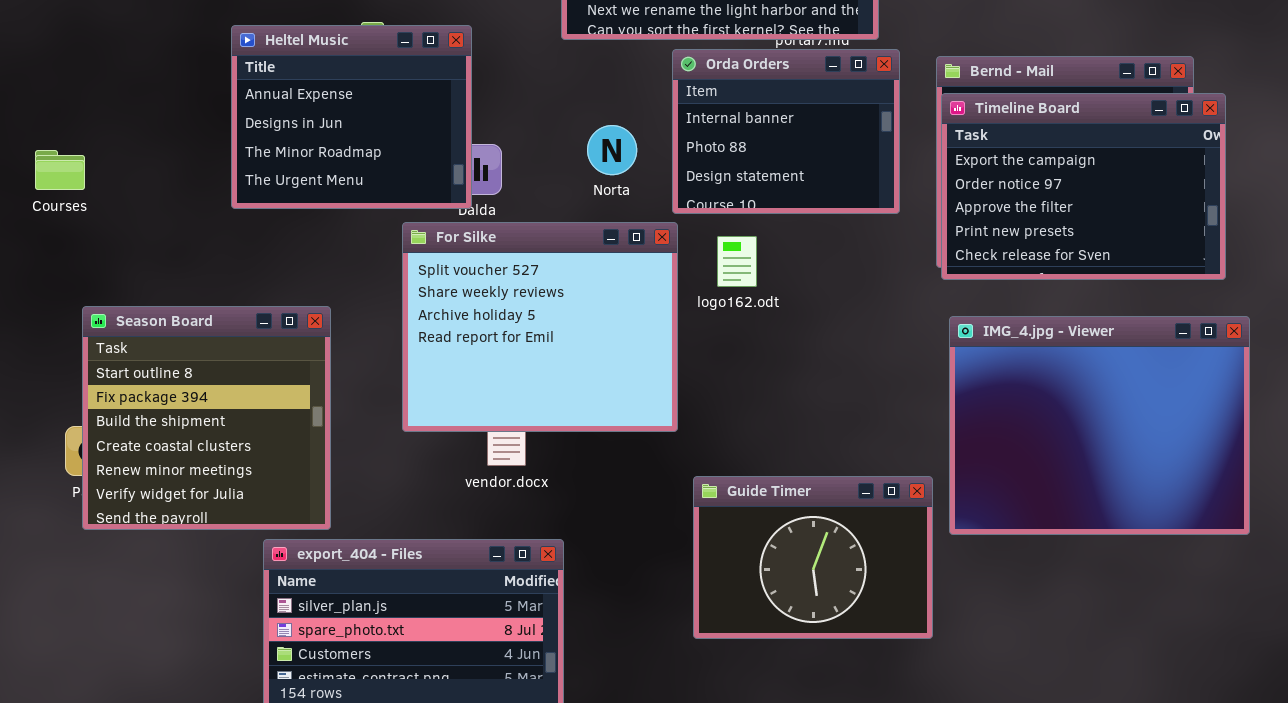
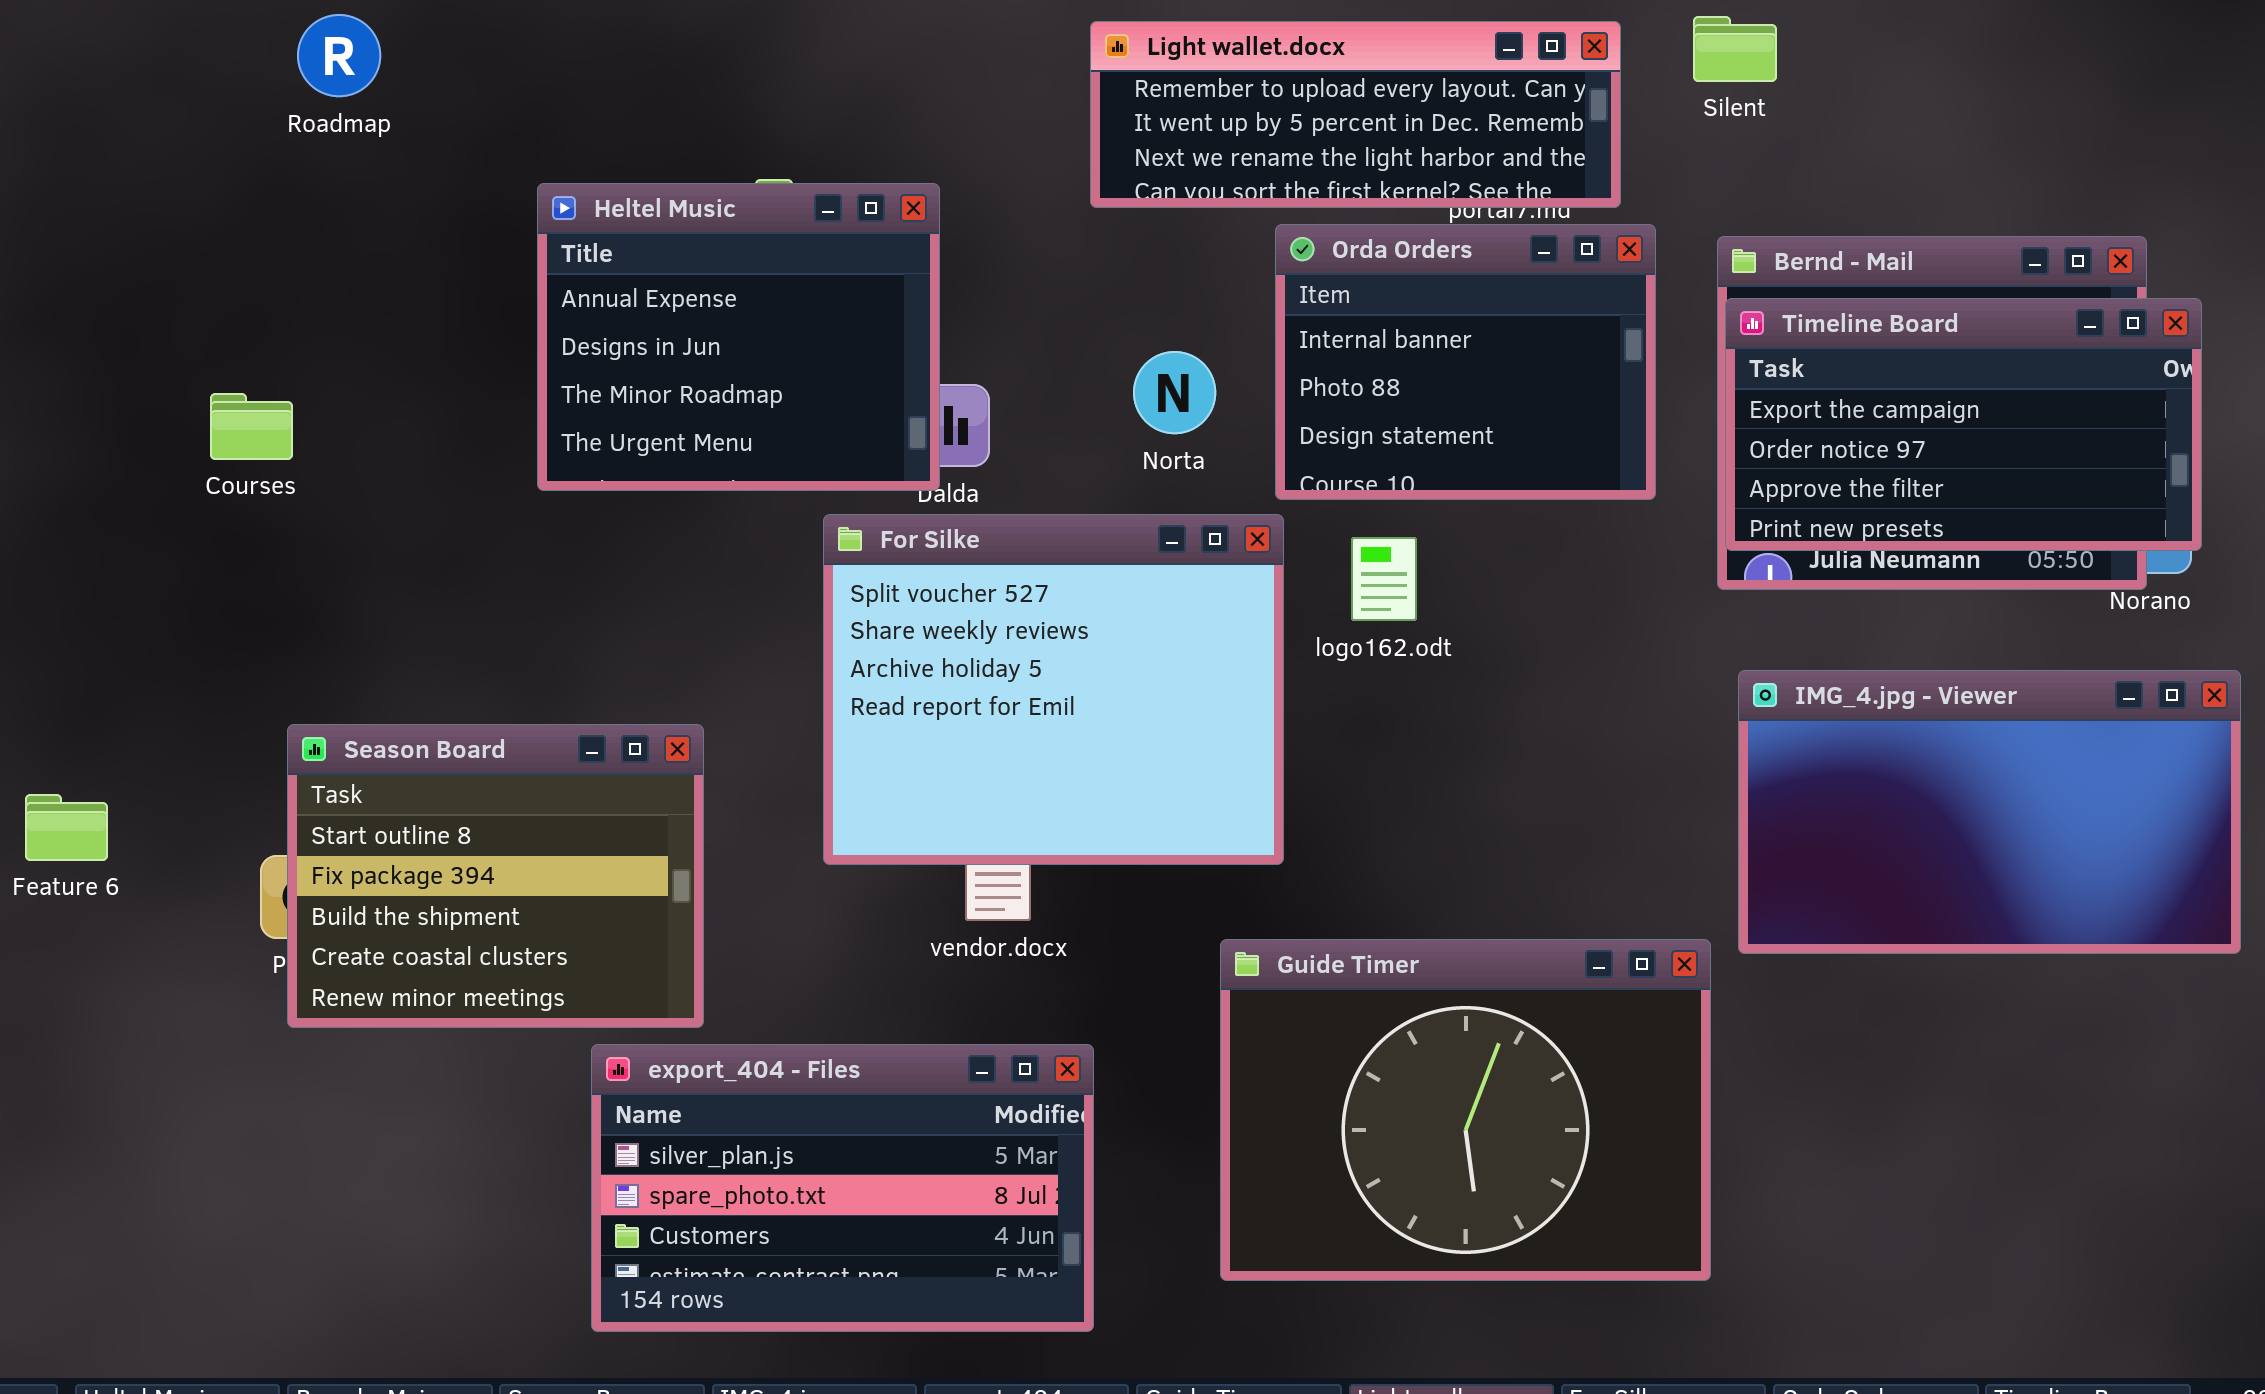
Timeline Board: [941,93,1226,280] -> [1725,298,2202,551], resized
Season Board: [82,306,331,530] -> [287,724,704,1028], resized
IMG_4.jpg - Viewer: [949,316,1250,535] -> [1738,670,2241,954], resized
Guide Timer: [693,476,933,639] -> [1220,939,1711,1281], resized

